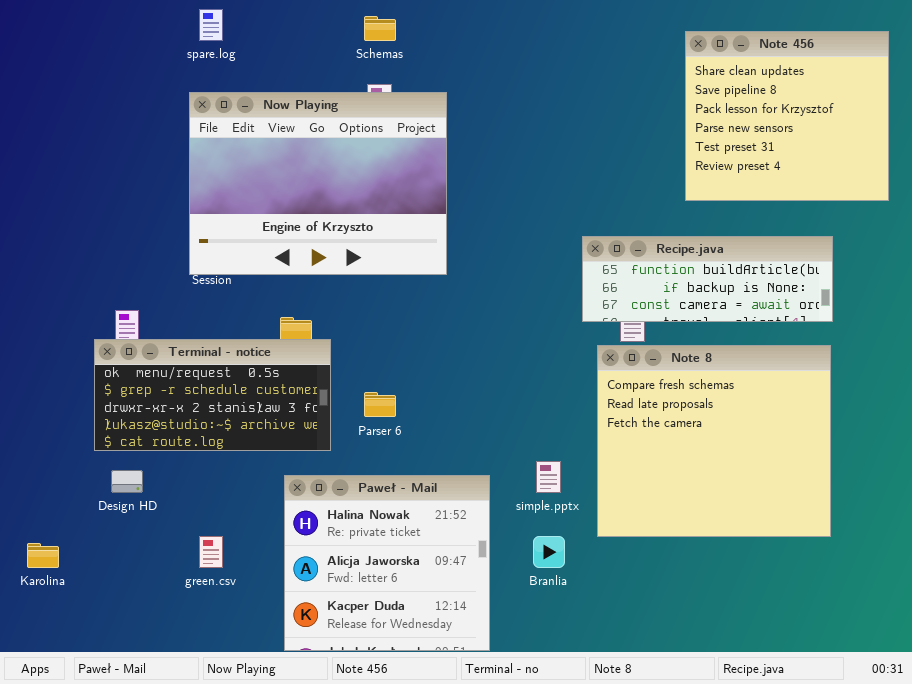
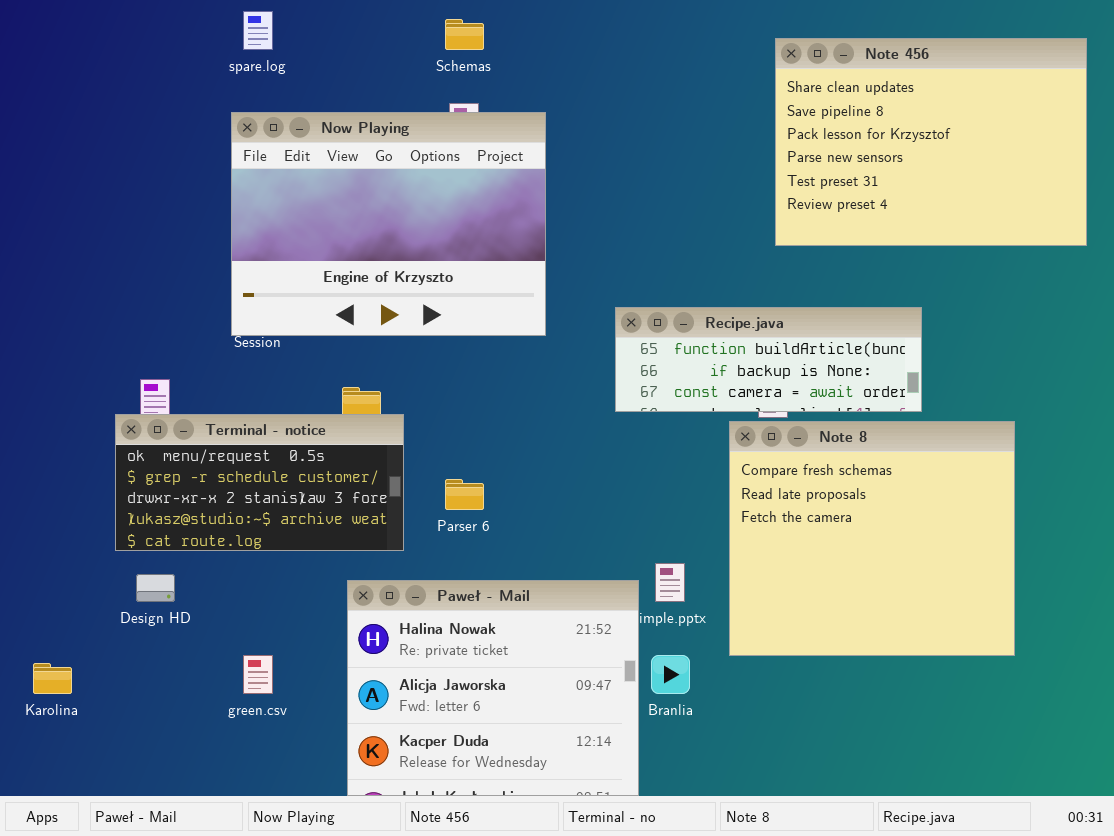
Note 456: [685,31,889,201] -> [775,38,1087,246], resized
Recipe.java: [582,236,833,322] -> [615,307,922,412], moved
Paweł - Mail: [284,475,490,651] -> [347,580,639,796], resized

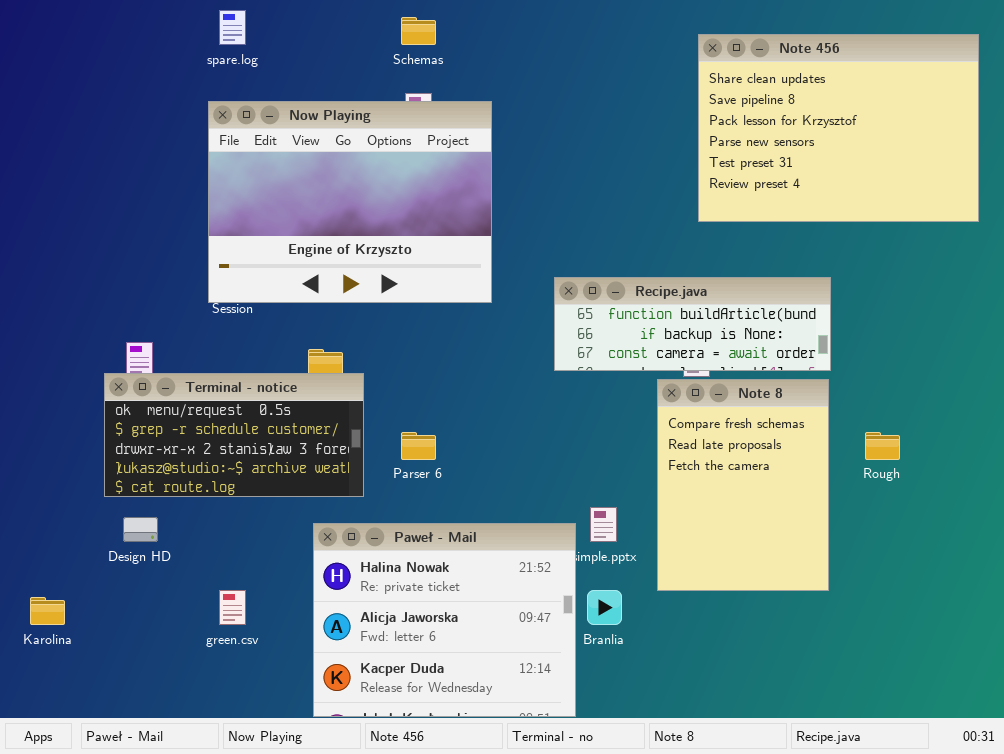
Note 8: [729,421,1015,656] -> [657,379,829,591], resized

